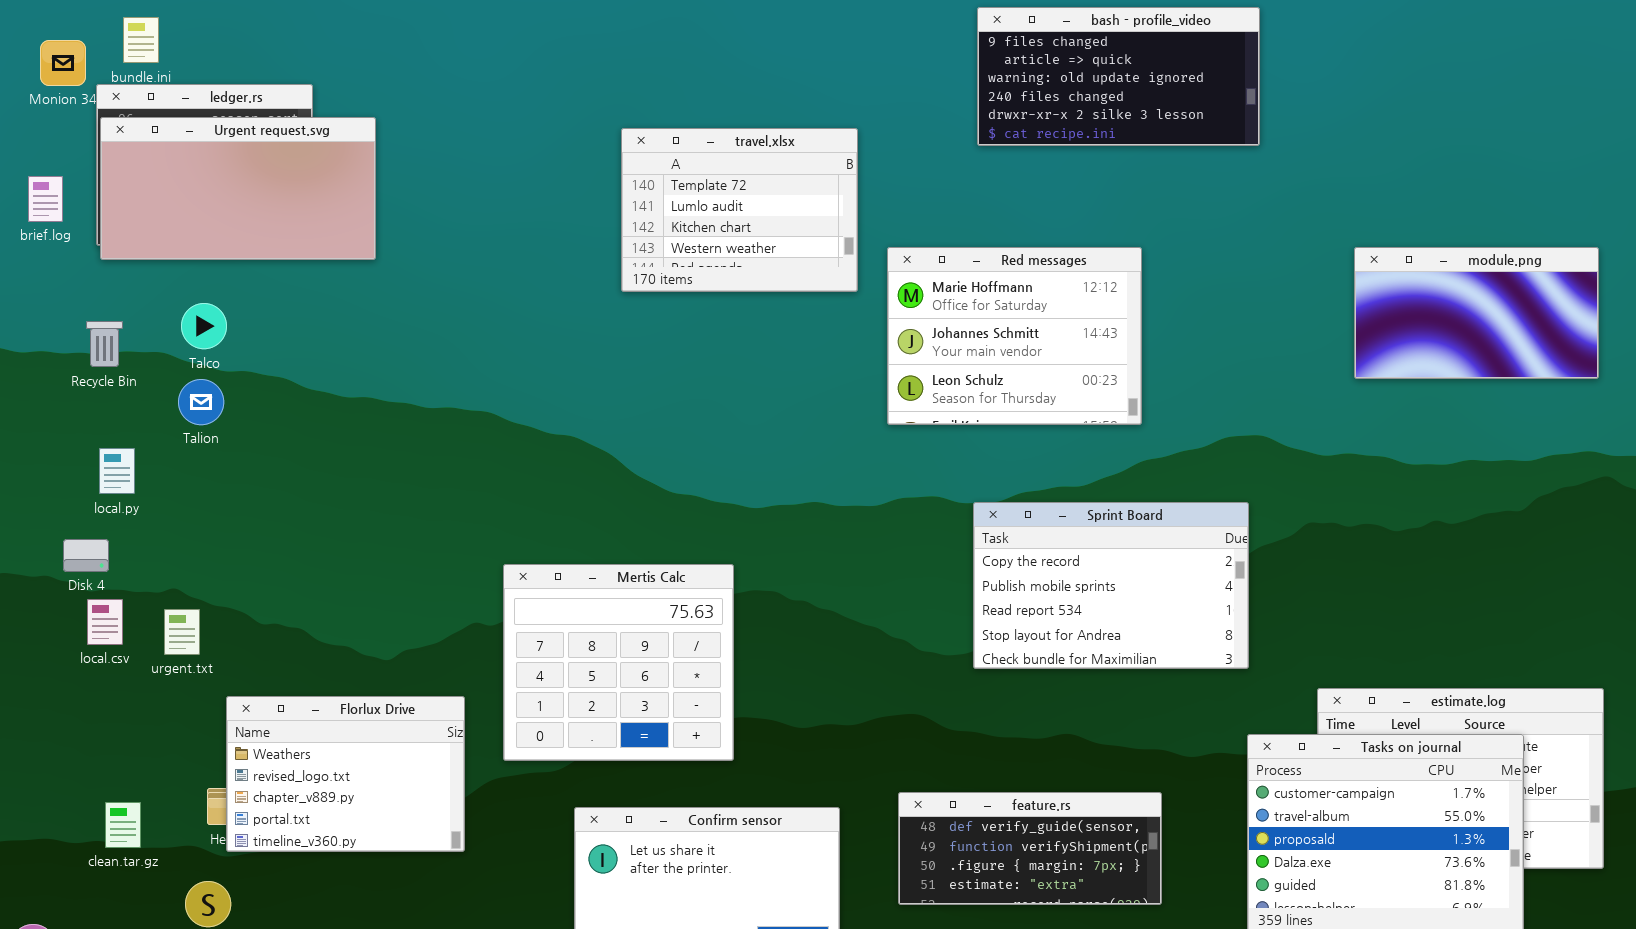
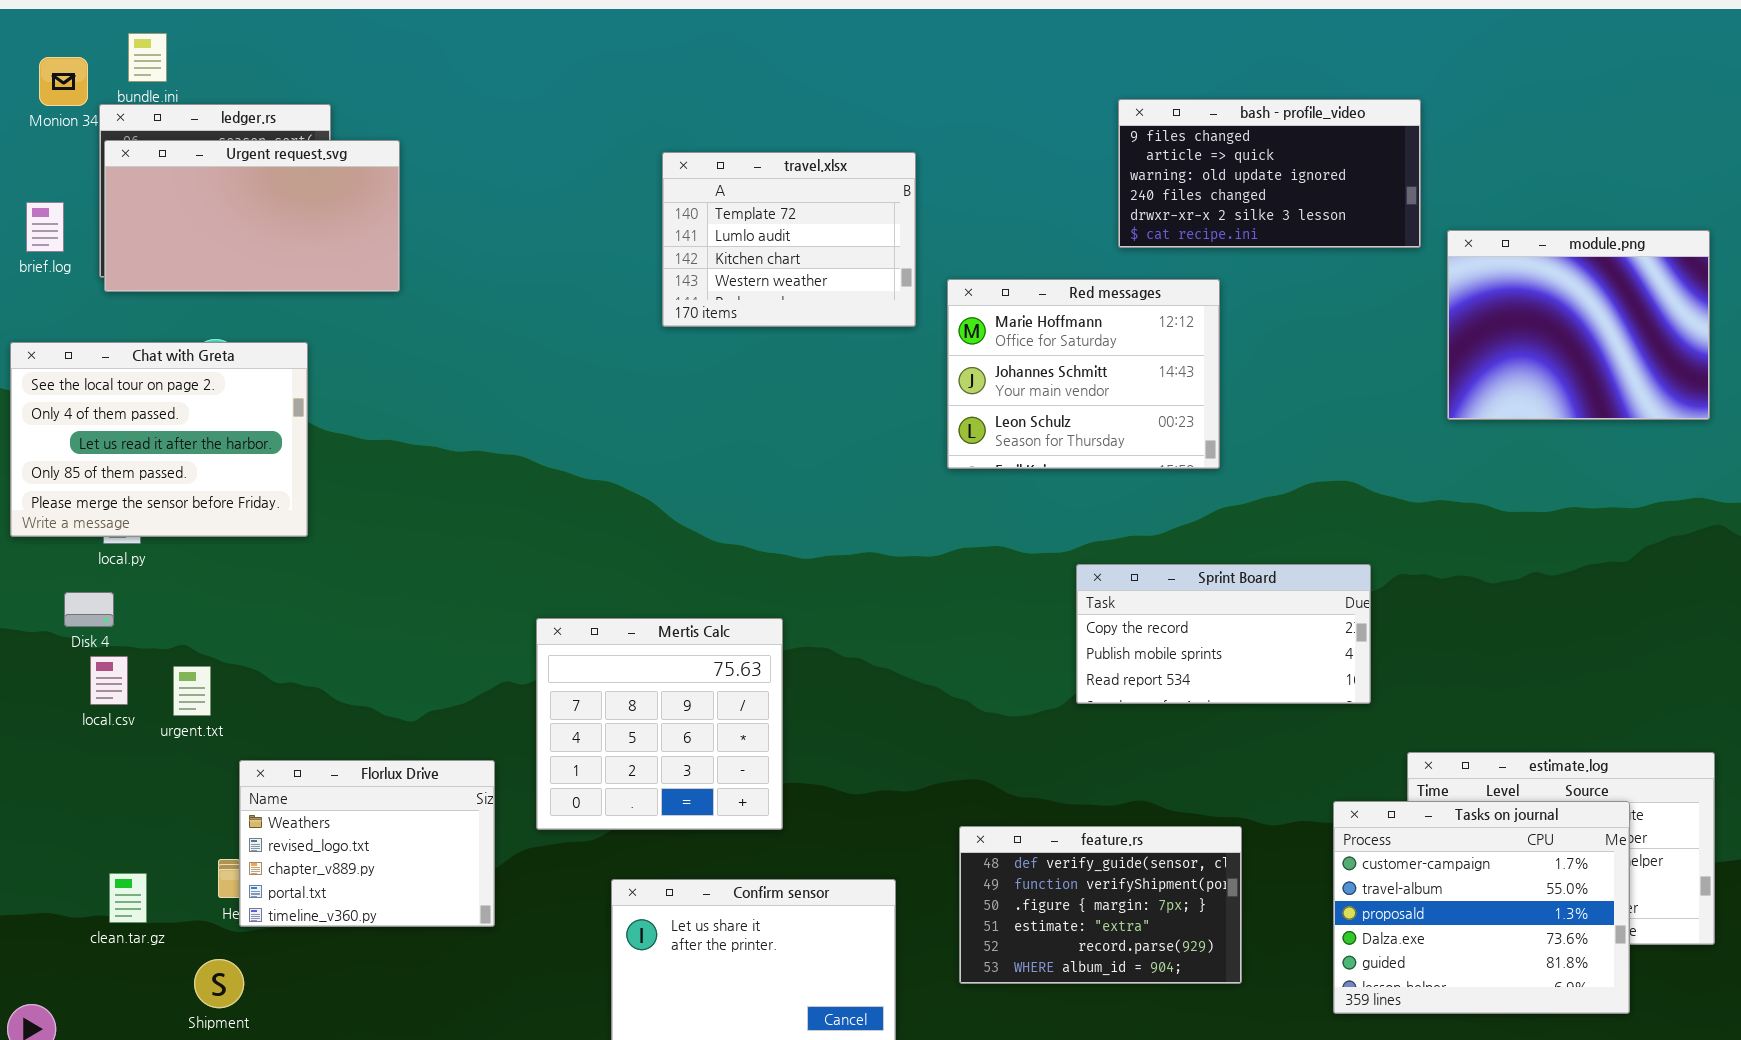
bash - profile_video: [977,7,1260,146] -> [1118,99,1421,248], moved
module.png: [1354,247,1599,379] -> [1447,230,1710,420], resized
Chat with Greta: none -> [10,342,308,537], opened
Sprint Board: [973,502,1249,669] -> [1076,564,1371,704], moved, resized
feature.rs: [898,792,1162,905] -> [959,826,1242,984], resized

